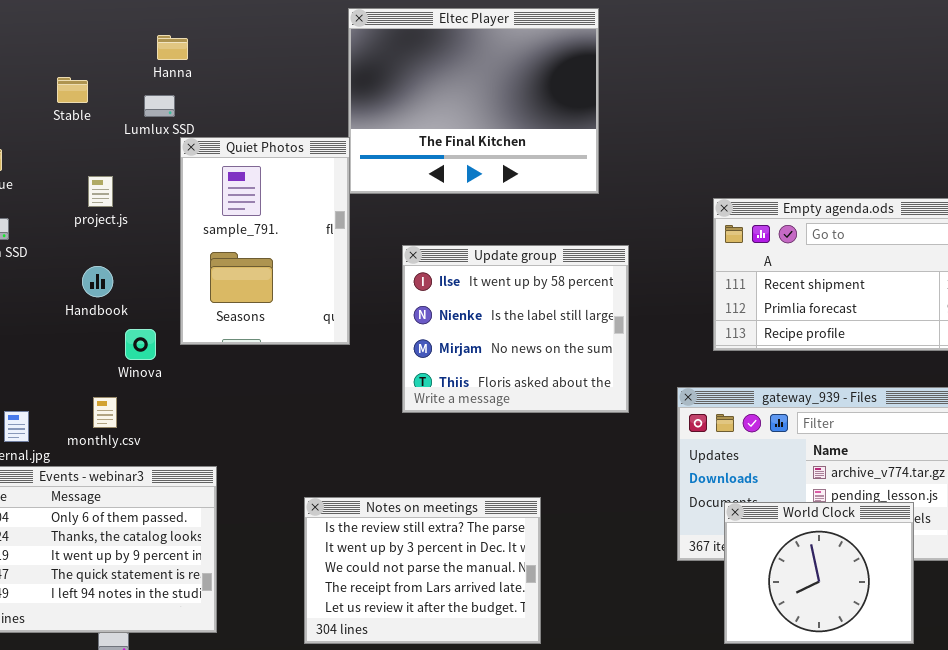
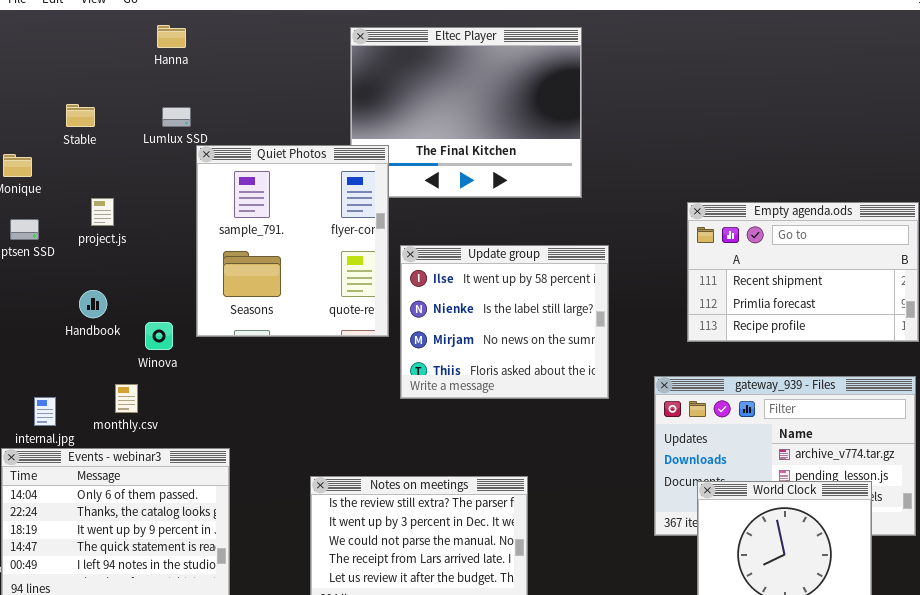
Hanna: [157,35,188,60] -> [157,25,186,48], moved
Stable: [57,77,88,103] -> [66,104,95,127], moved
Quiet Photos: [180,137,350,345] -> [196,145,389,337], resized
project.js: [88,176,113,207] -> [91,198,114,226], moved
Handbook: [82,266,113,297] -> [79,290,107,318], moved

